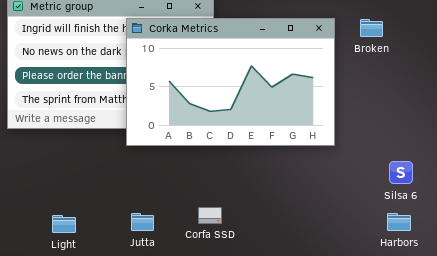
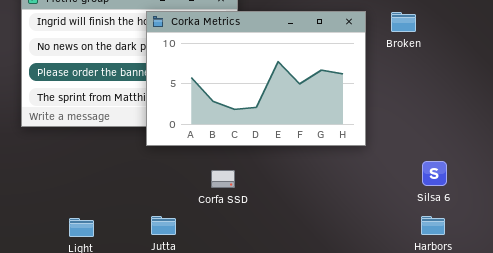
Corfa SSD: [198,207,222,224] -> [211,170,235,188], moved

